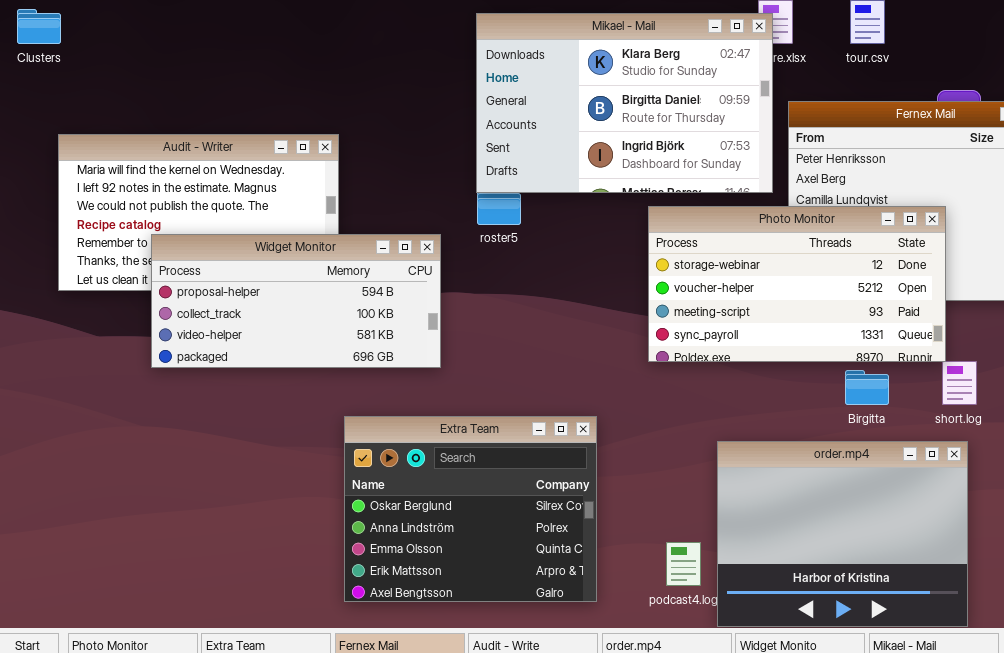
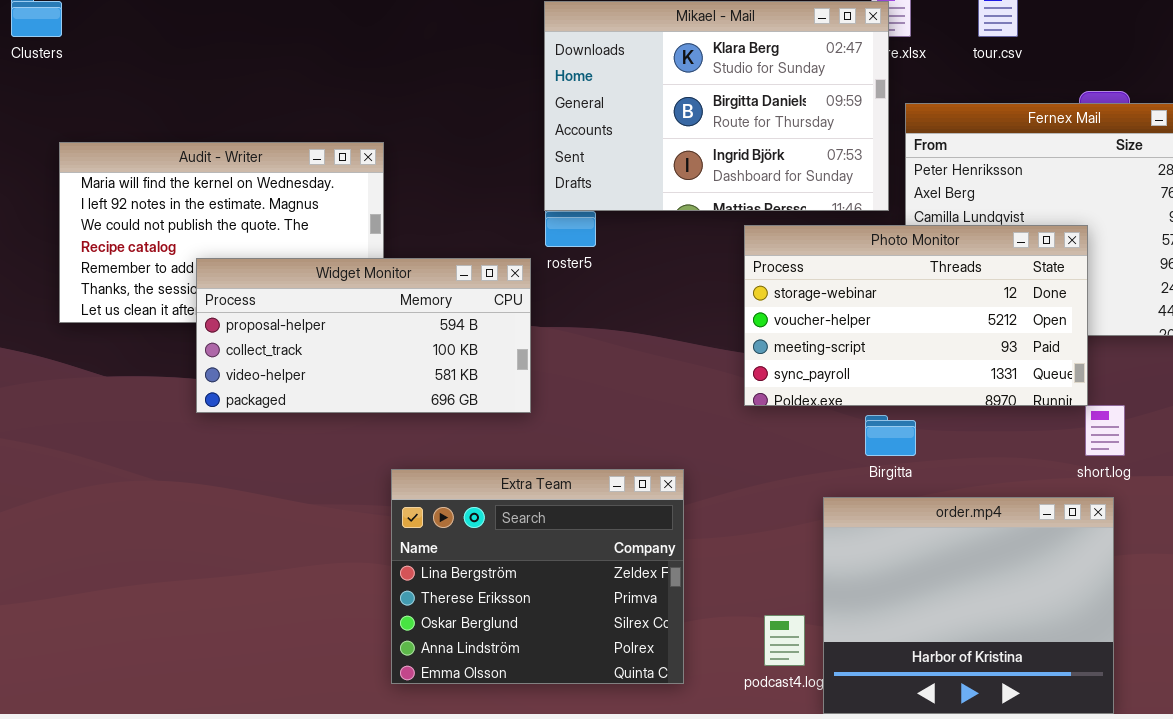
Widget Monitor: [151,234,441,368] -> [196,258,531,413], moved
Birgitta: [845,370,889,405] -> [865,415,916,456], moved
Extra Team: [344,416,597,602] -> [391,469,684,684], scrolled up 2 rows

